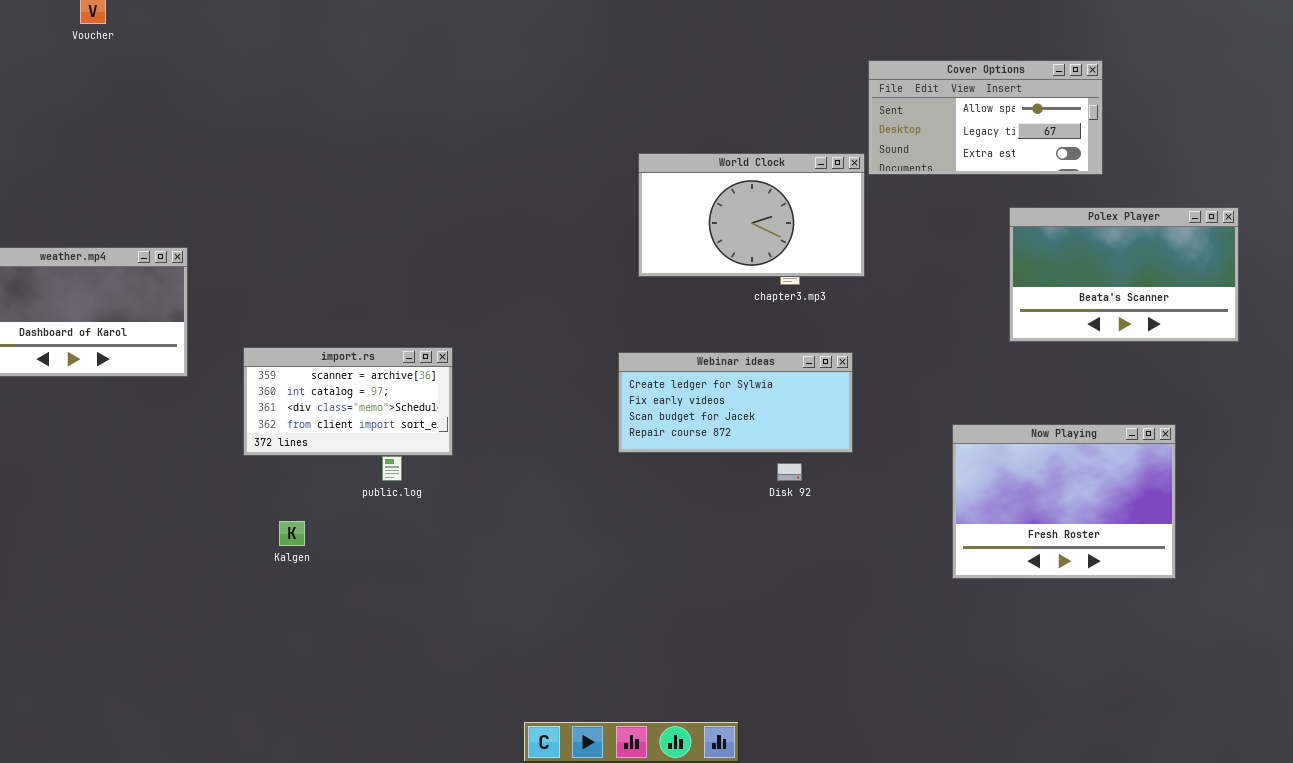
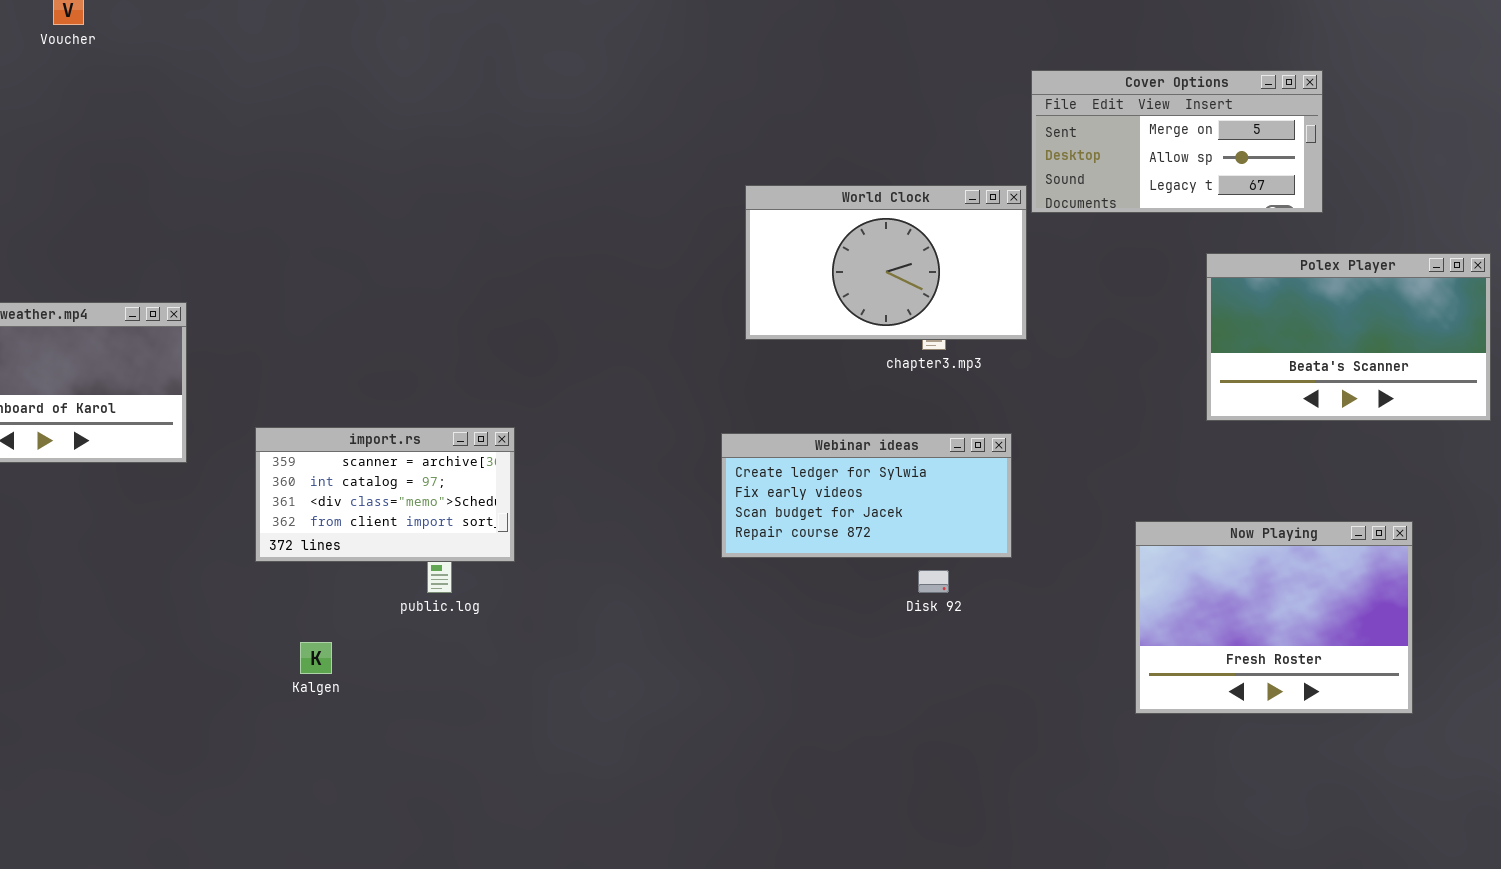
Cover Options: [868,60,1103,175] -> [1031,70,1323,213], scrolled up 1 row

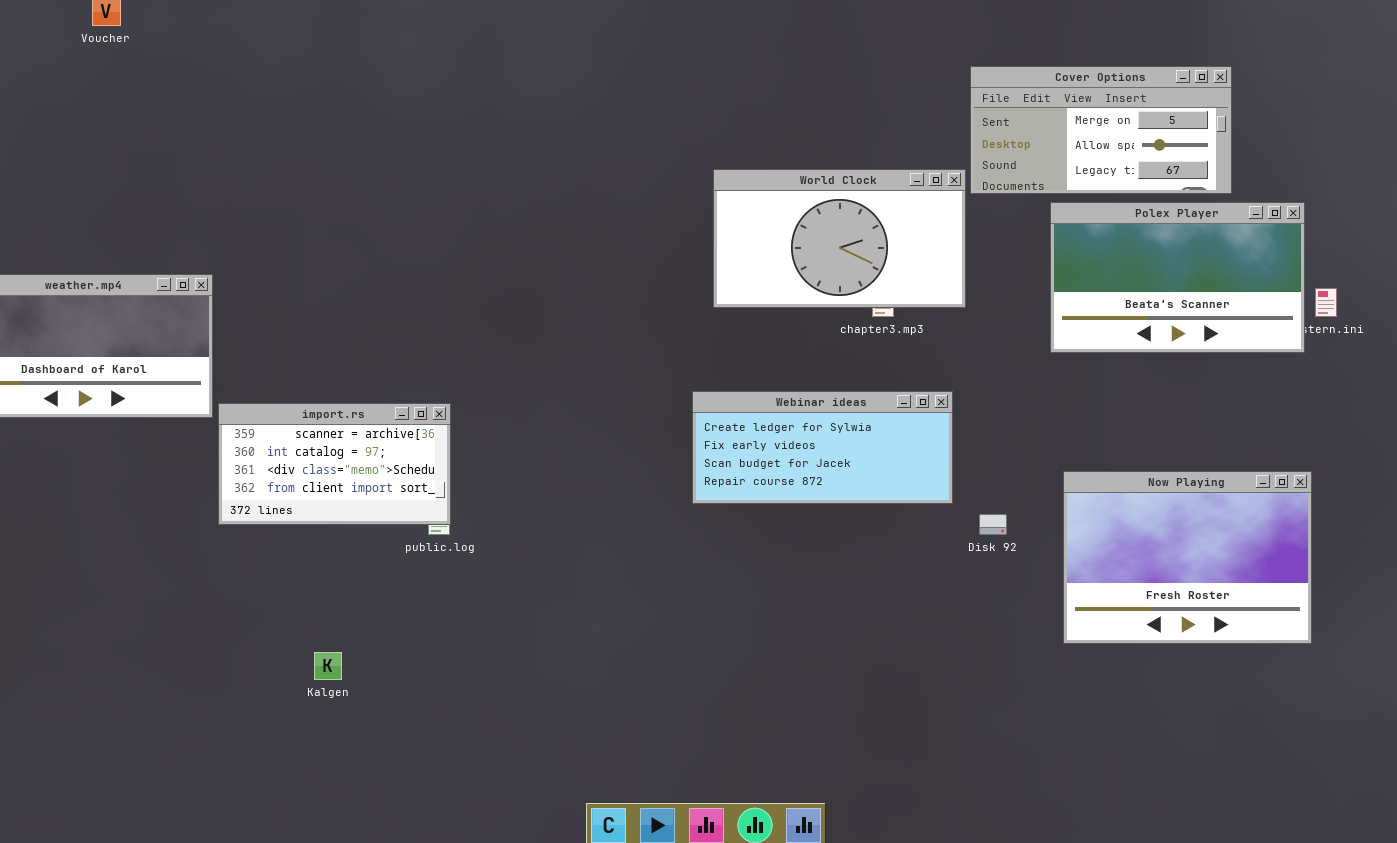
Polex Player: [1206,253,1491,421] -> [1050,202,1305,353], moved
import.rs: [255,427,515,562] -> [218,403,451,525], moved
Disk 92: [918,570,949,593] -> [979,514,1007,535], moved
Kalgen: [300,642,332,674] -> [314,652,342,680], moved

